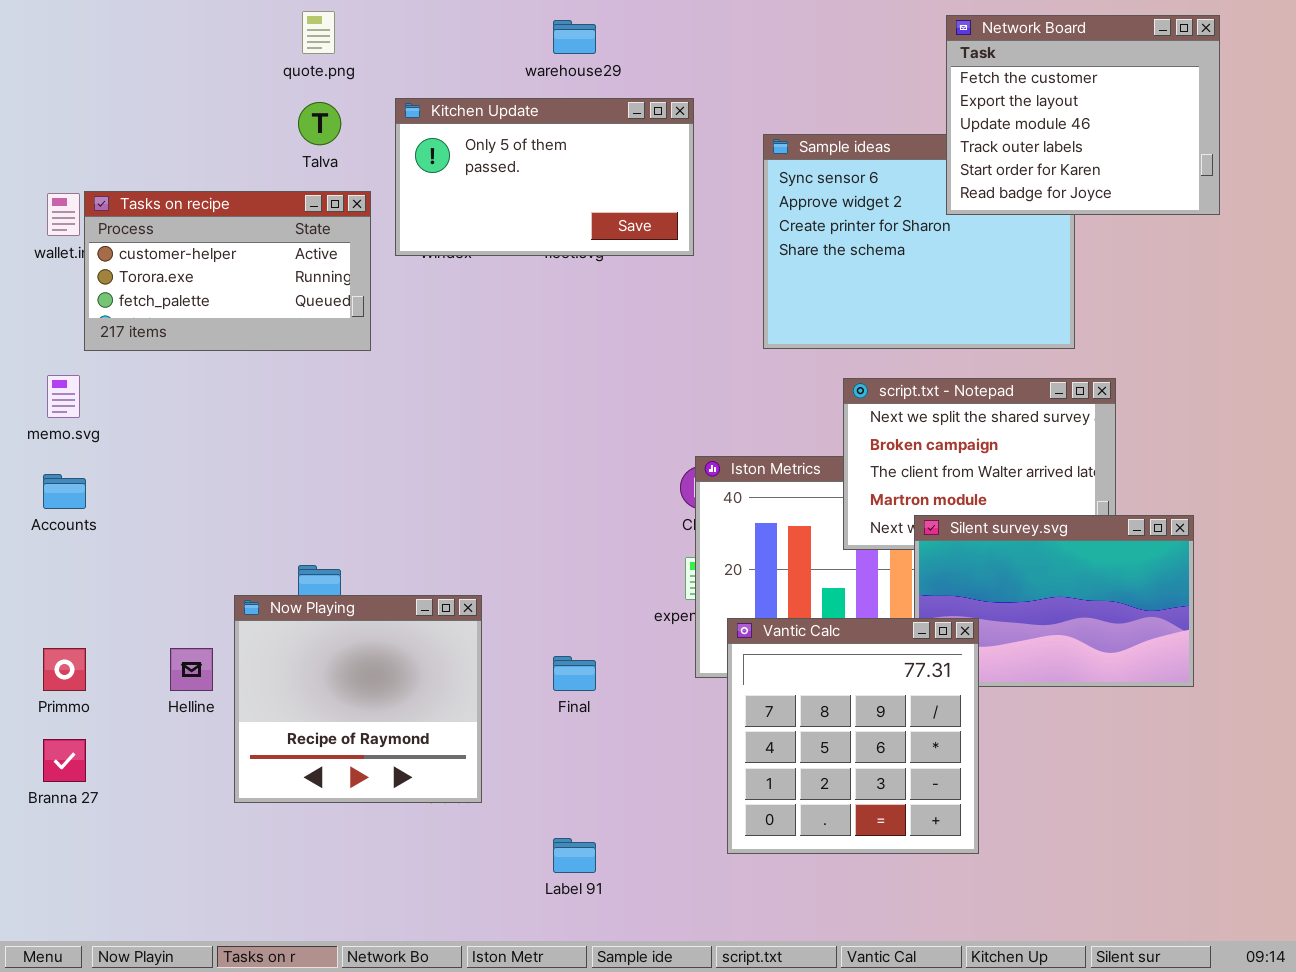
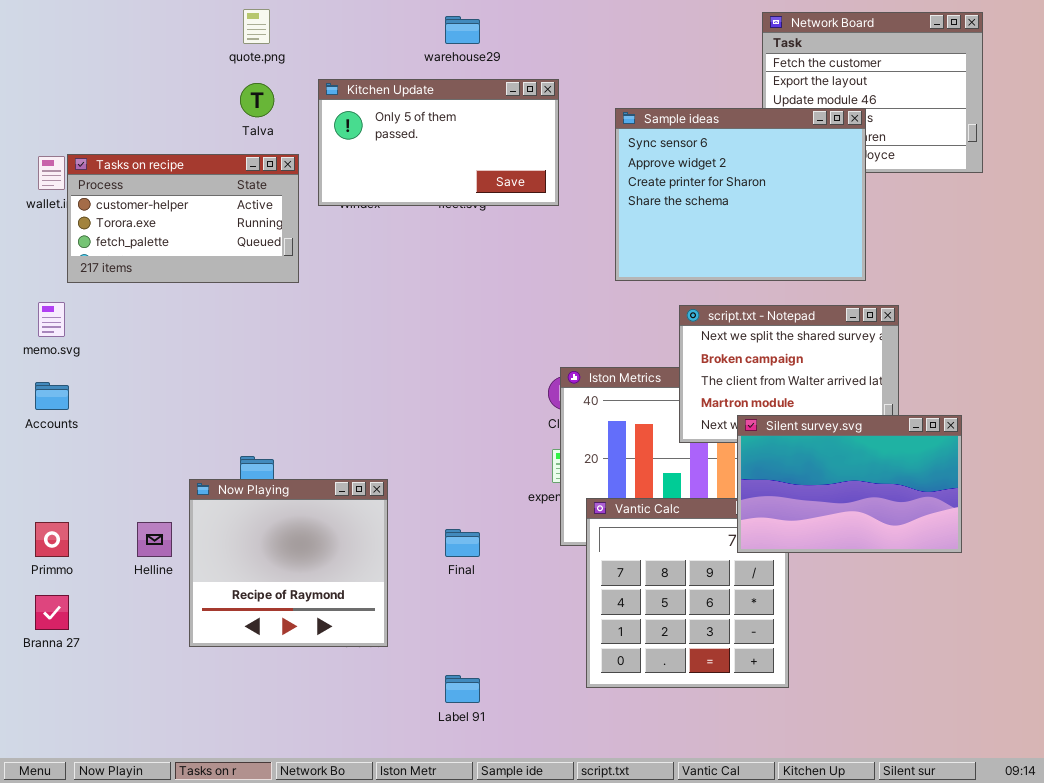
Sample ideas: [763,134,1075,349] -> [615,108,866,281], raised
Silent survey.svg: [914,515,1194,687] -> [737,415,962,553], raised

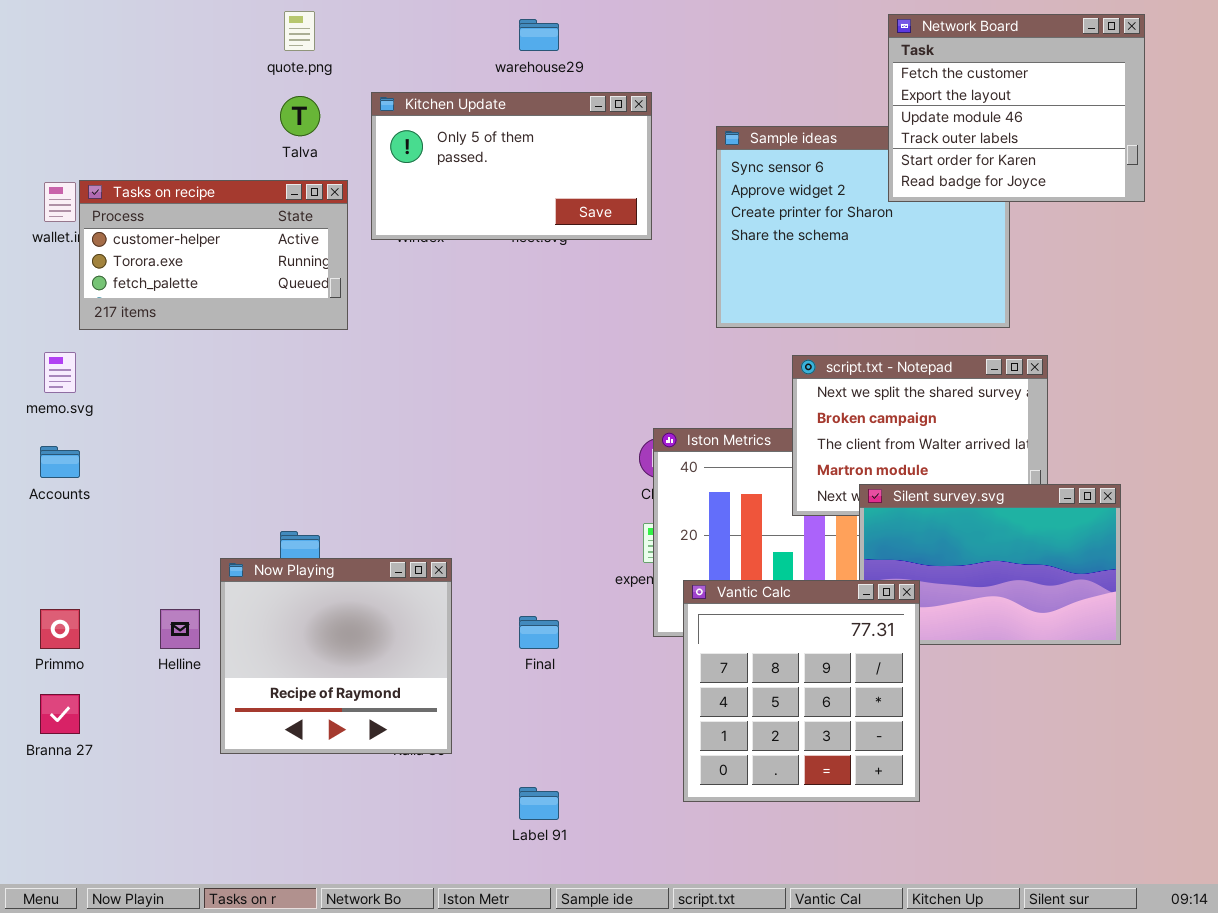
Network Board: [762,12,983,173] -> [888,14,1145,202], raised
Vantic Calc: [586,498,789,688] -> [683,580,920,802], raised

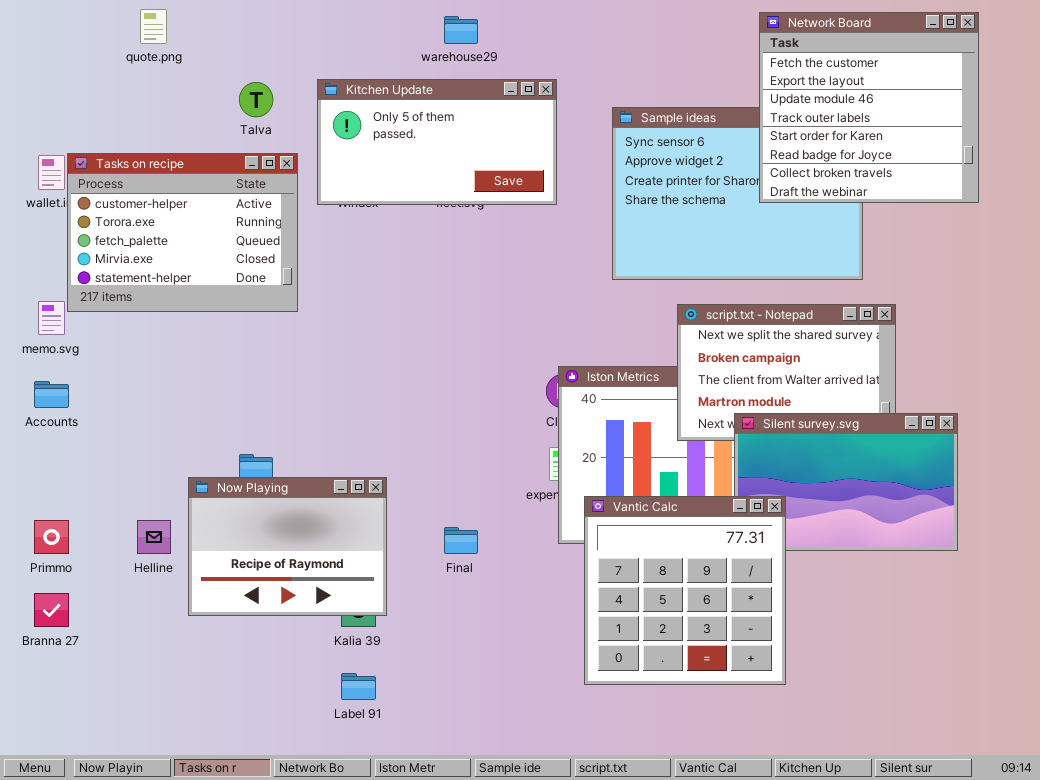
quote.png: [284,11,315,51] -> [140,9,167,44], moved
Network Board: [888,14,1145,202] -> [759,12,979,203], resized
Tasks on recipe: [79,180,348,330] -> [67,153,298,312], resized
Now Playing: [220,558,452,754] -> [188,477,387,616], resized
Label 91: [519,787,559,820] -> [341,673,376,700], moved

